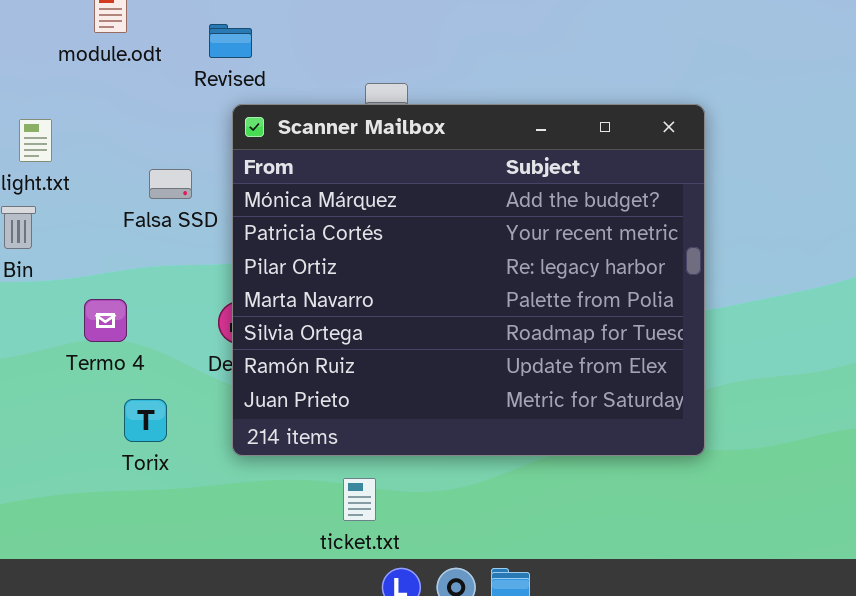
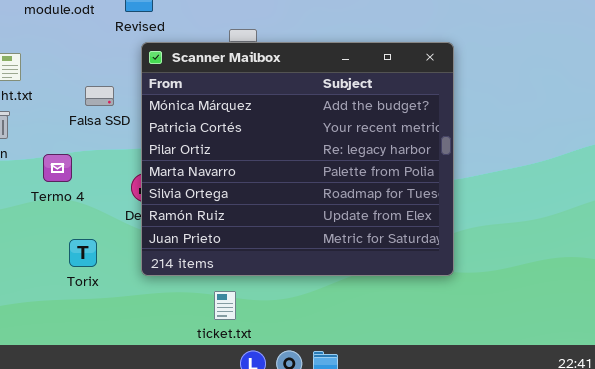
Termo 4: [84,299,127,342] -> [43,154,72,182], moved

